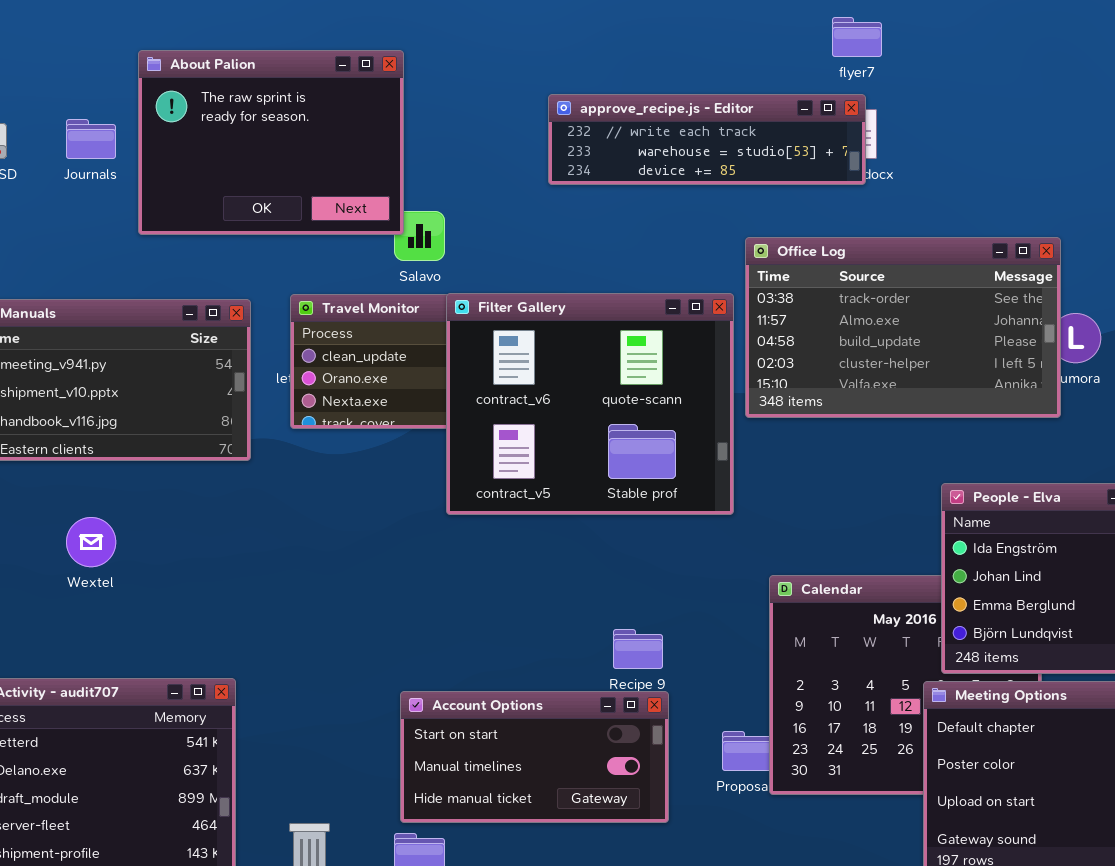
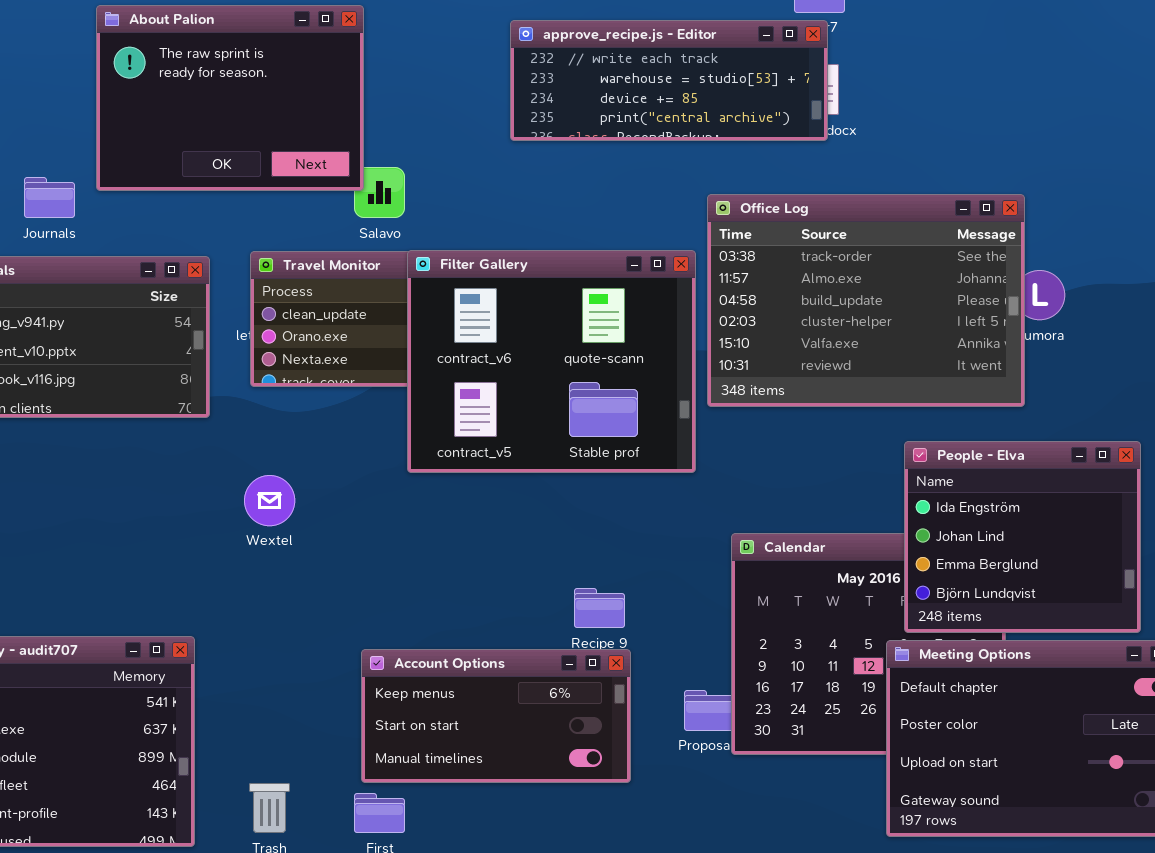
approve_recipe.js - Editor: [548,94,866,185] -> [510,20,828,141], resized
Journals: [66,119,116,159] -> [24,177,75,218], moved
Office Log: [745,237,1061,418] -> [707,194,1025,407], resized
Wextel: [66,517,116,567] -> [244,475,295,526], moved
Account Options: [400,691,669,823] -> [361,649,631,783], scrolled up 1 row

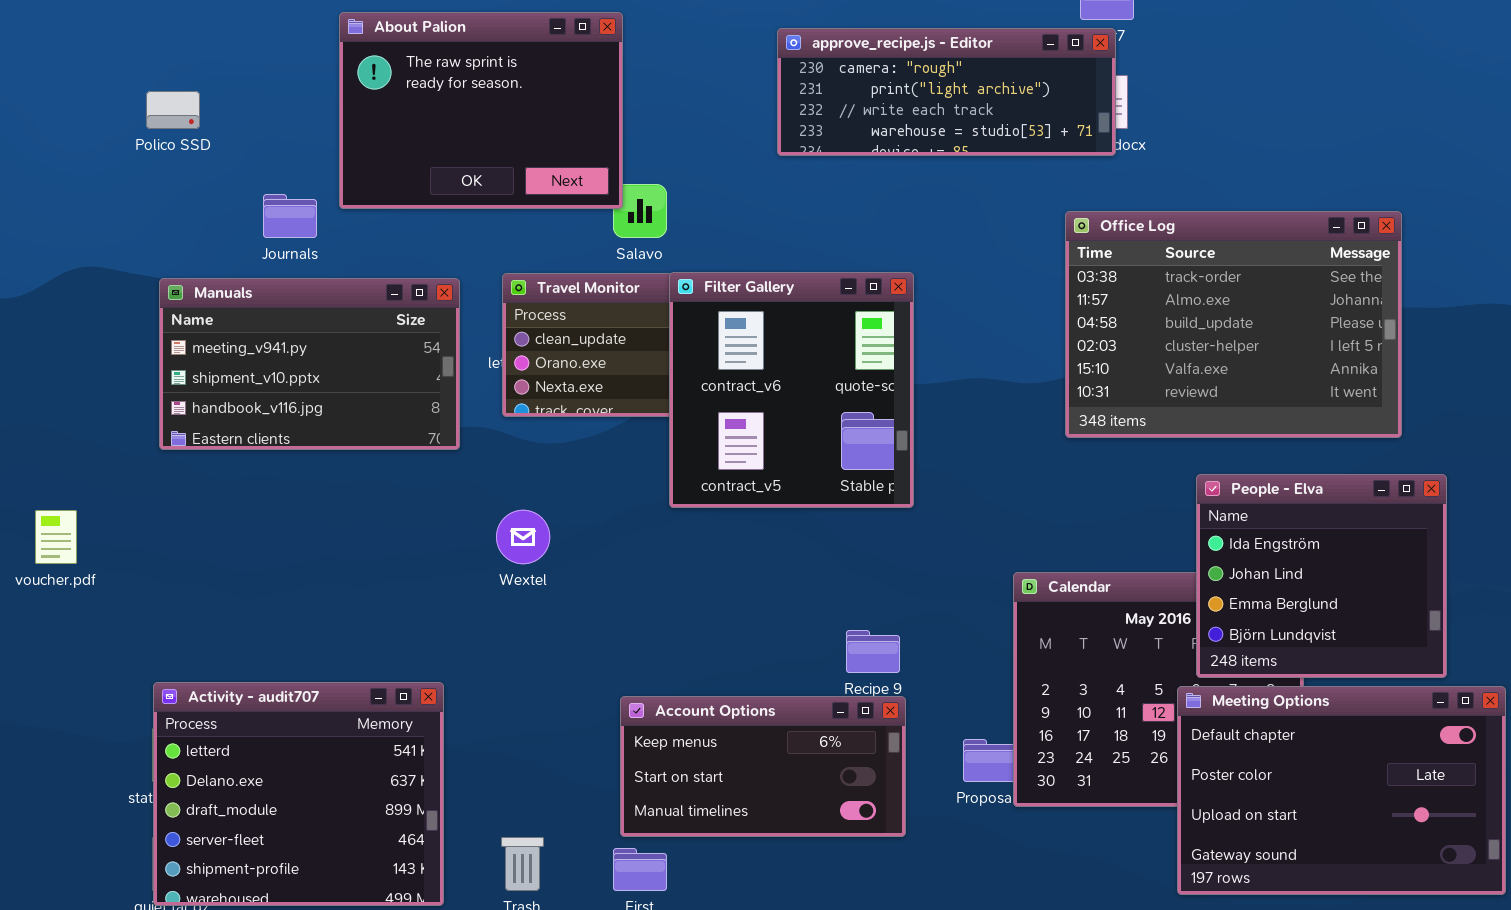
approve_recipe.js - Editor: [510,20,828,141] -> [777,28,1116,156], scrolled up 2 rows
Office Log: [707,194,1025,407] -> [1065,211,1402,438], moved
Filter Gallery: [407,250,696,473] -> [669,272,914,508], resized

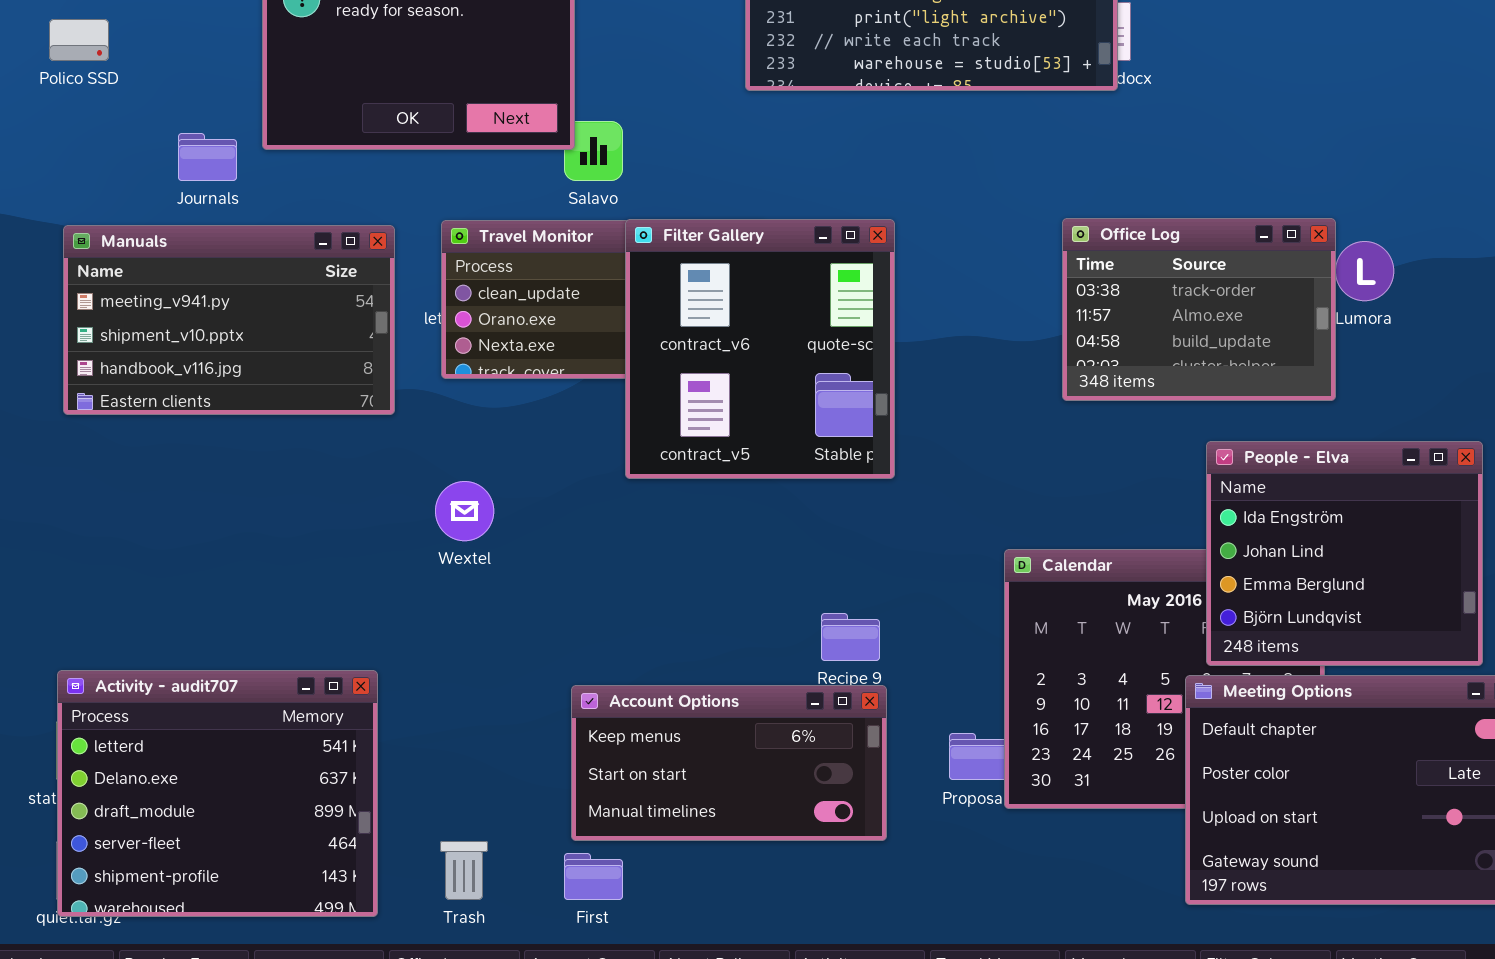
Office Log: [1065,211,1402,438] -> [1062,218,1336,401], resized

